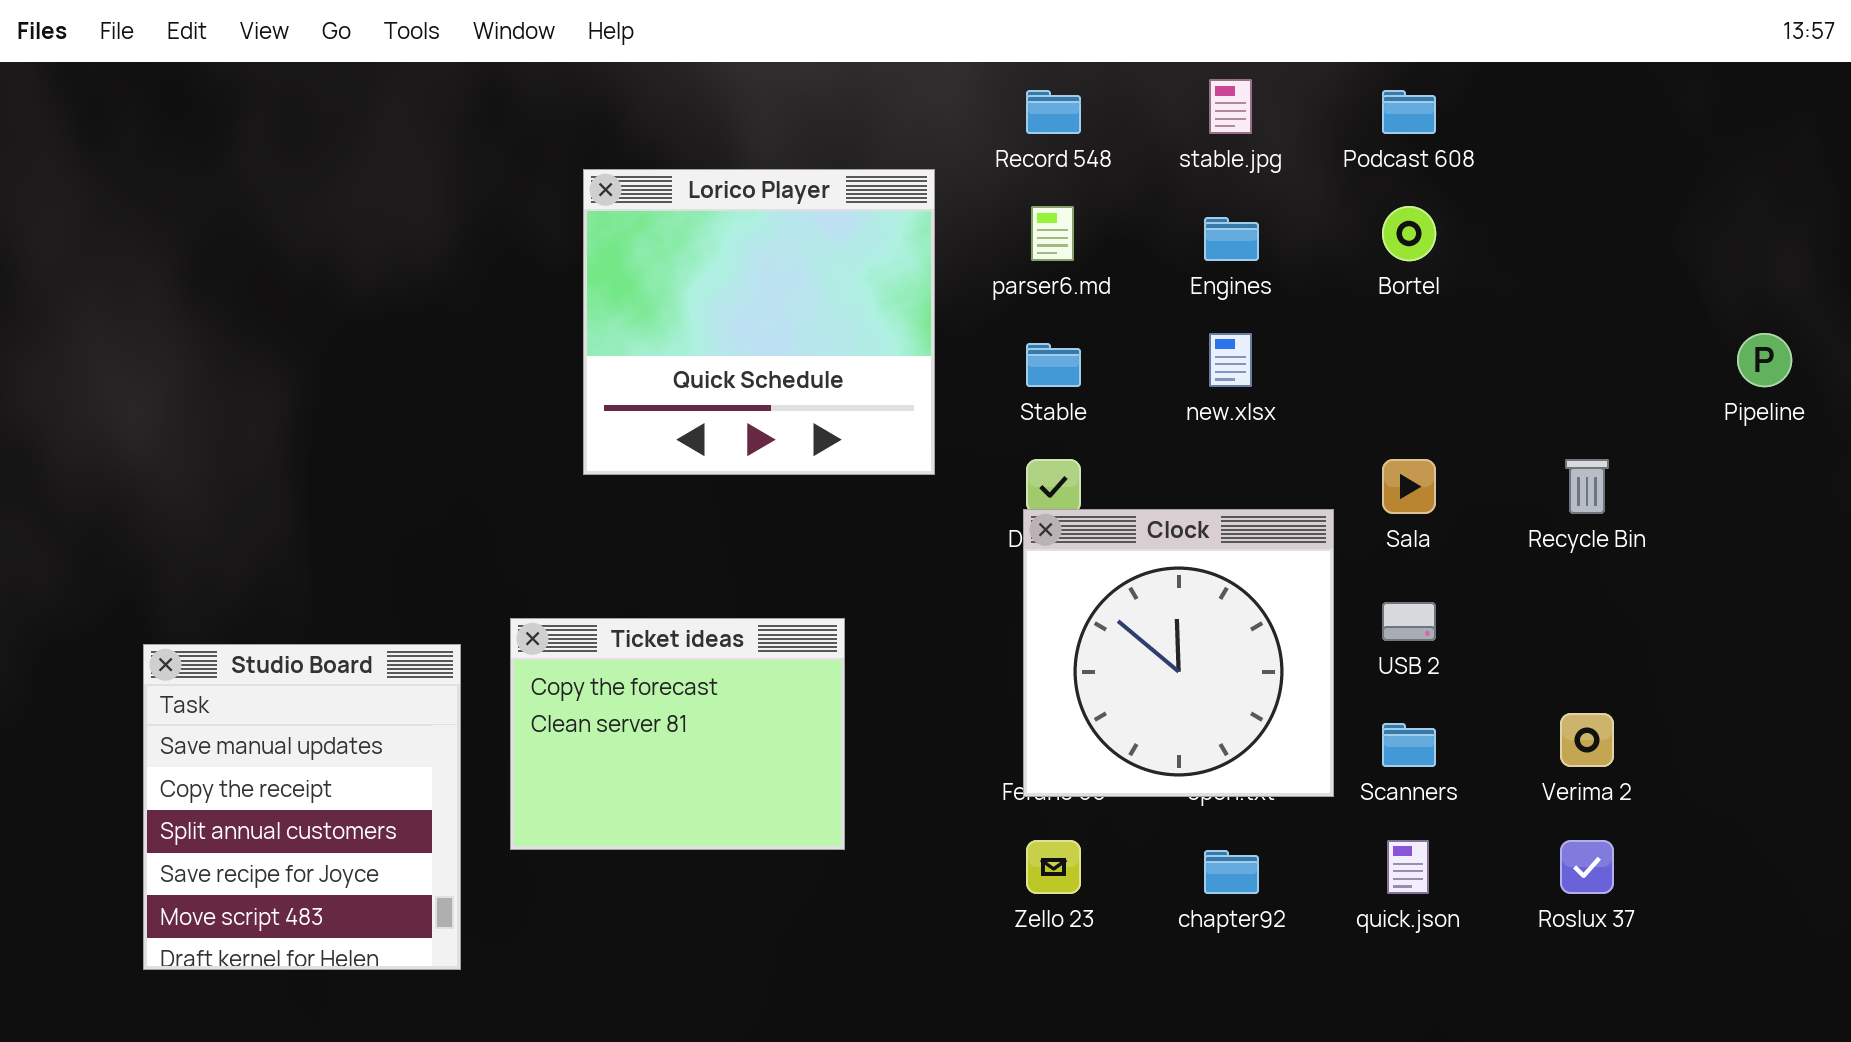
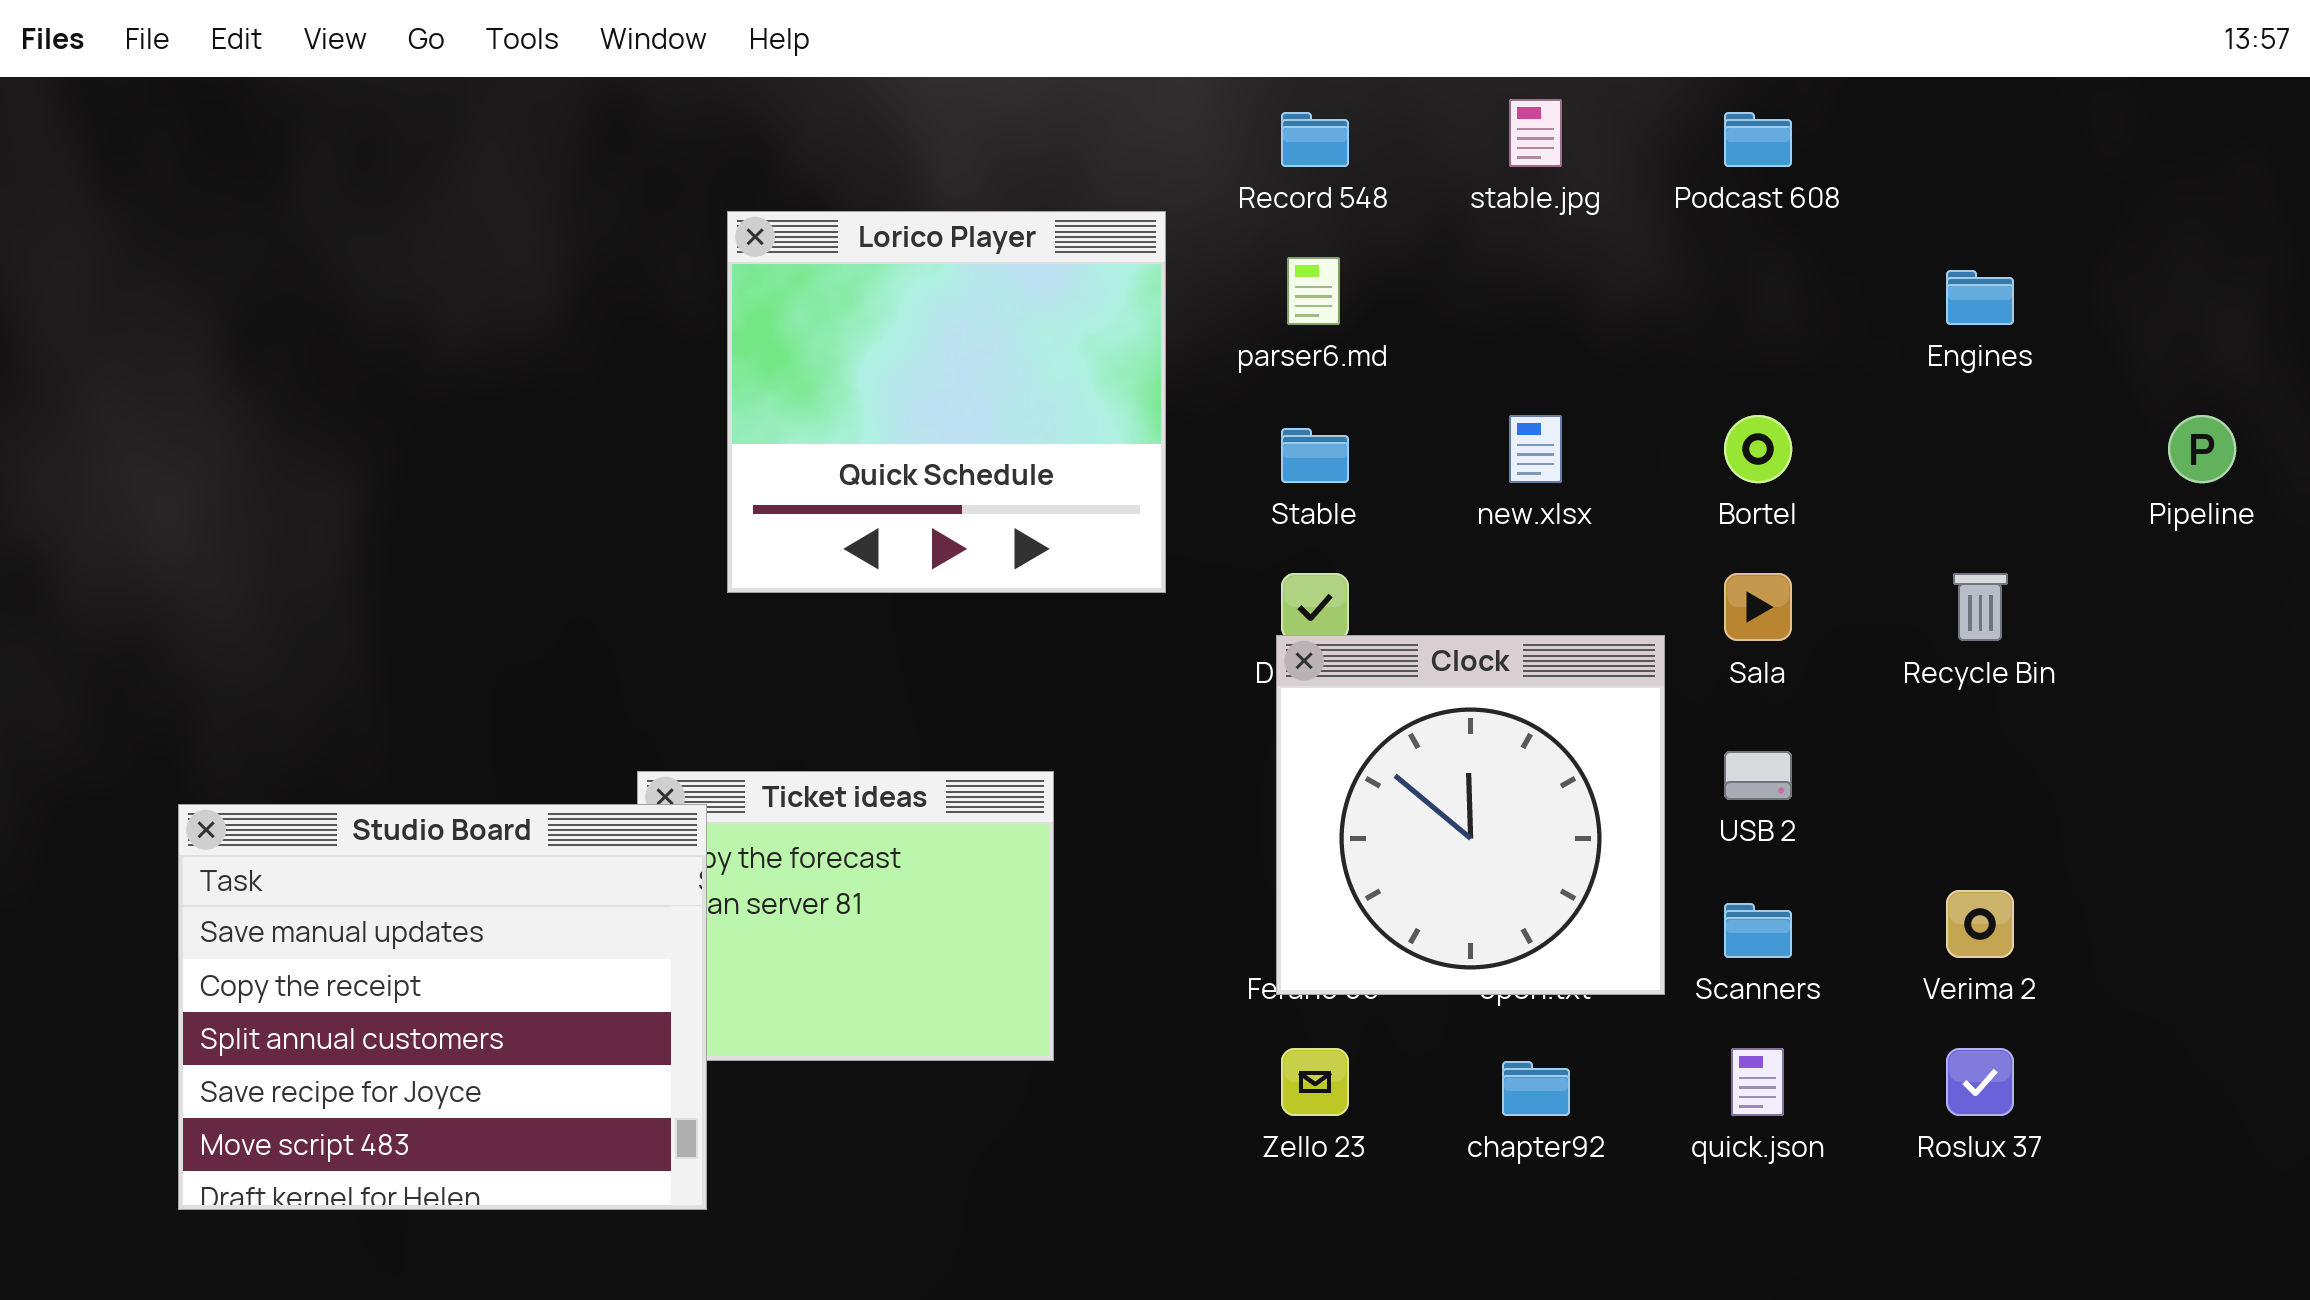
Bortel: [1382,206,1436,261] -> [1724,415,1792,483], moved
Engines: [1204,217,1259,261] -> [1946,270,2014,325], moved
Studio Board: [143,644,461,970] -> [178,804,707,1210], resized

